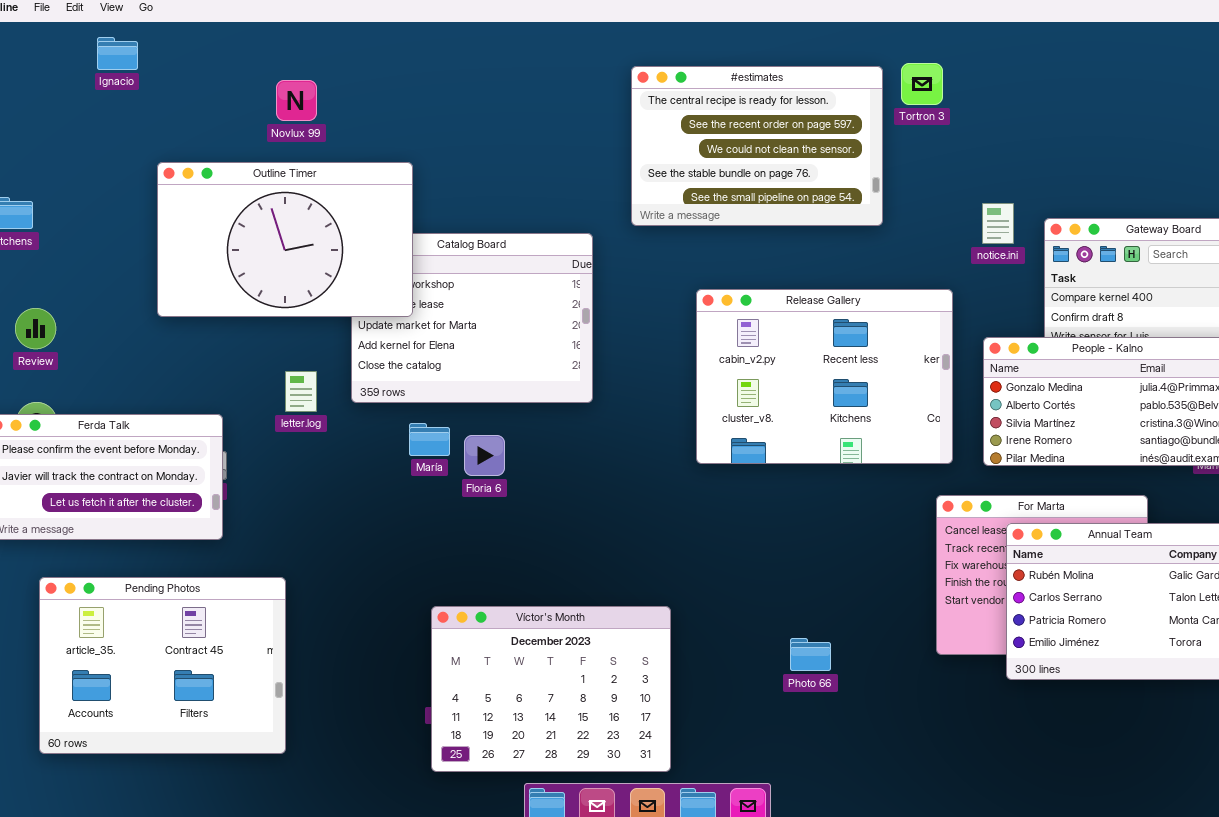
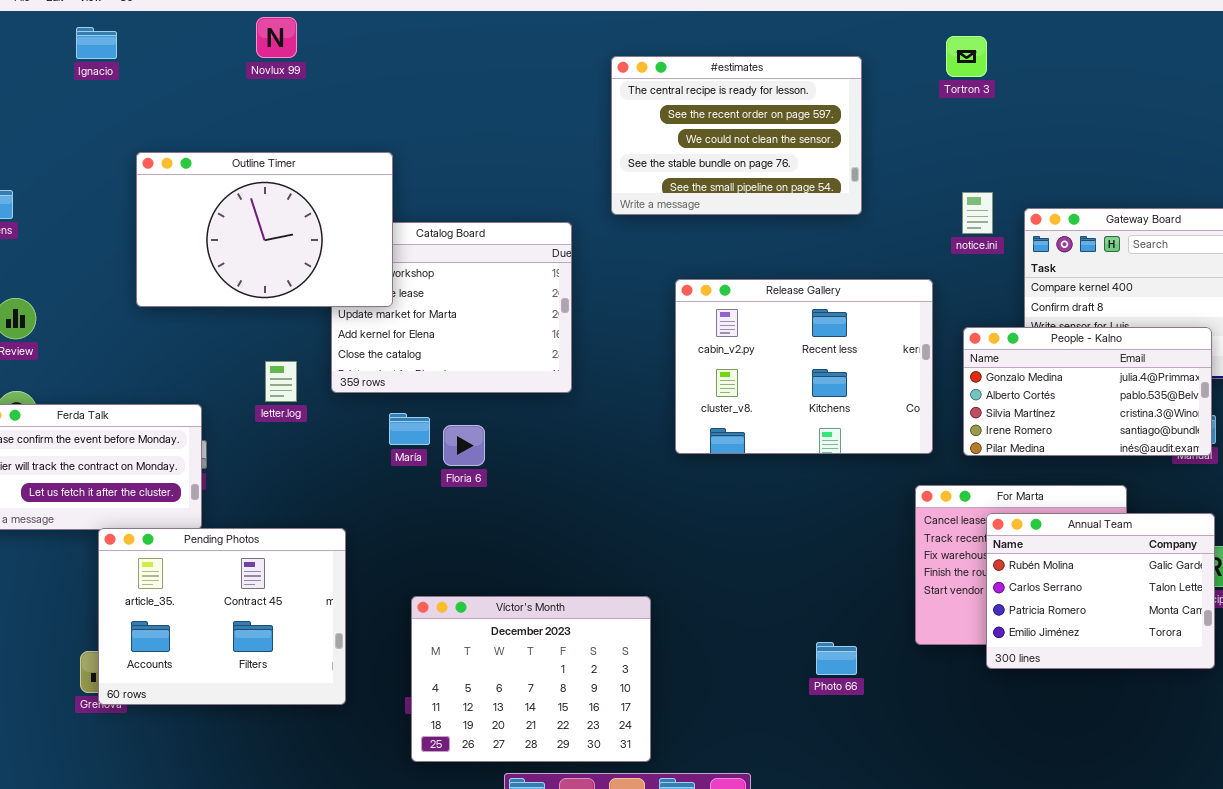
Tortron 3: [901,63,943,105] -> [946,36,987,77], moved
Novlux 99: [276,80,317,121] -> [256,17,297,58], moved
Pending Photos: [39,577,286,754] -> [98,528,346,705], moved
Photo 66: [790,638,831,671] -> [816,642,857,675], moved

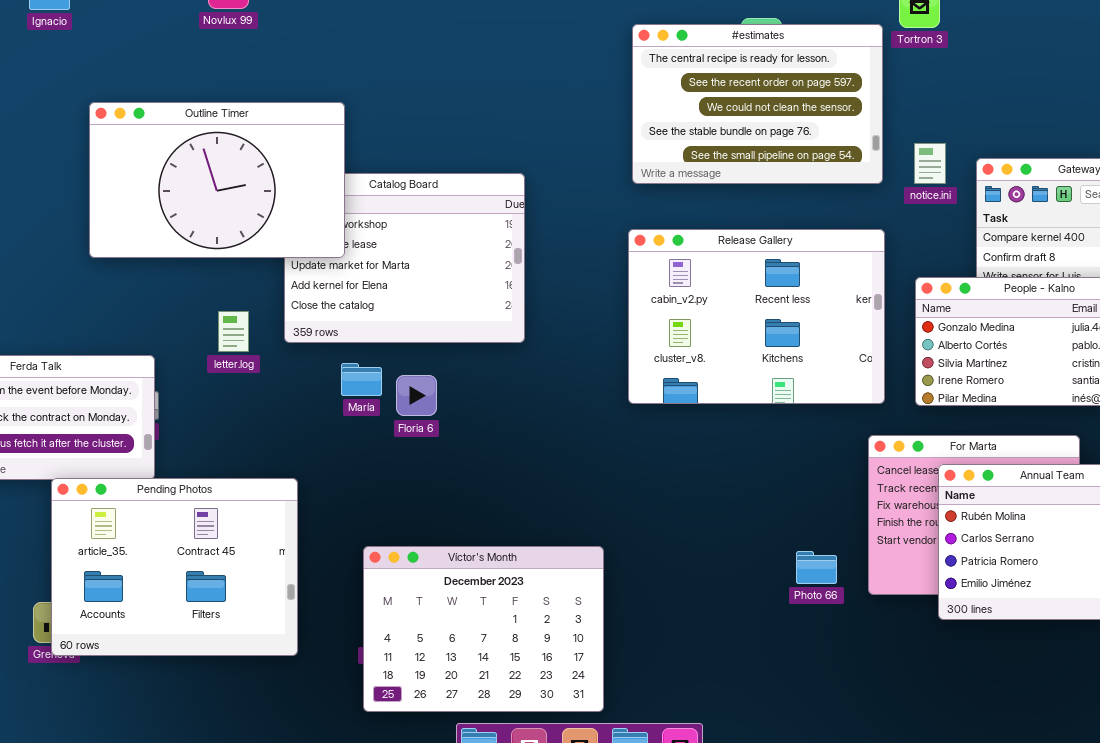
#estimates: [611,56,862,215] -> [632,24,883,184], moved
Photo 66: [816,642,857,675] -> [796,551,837,584], moved

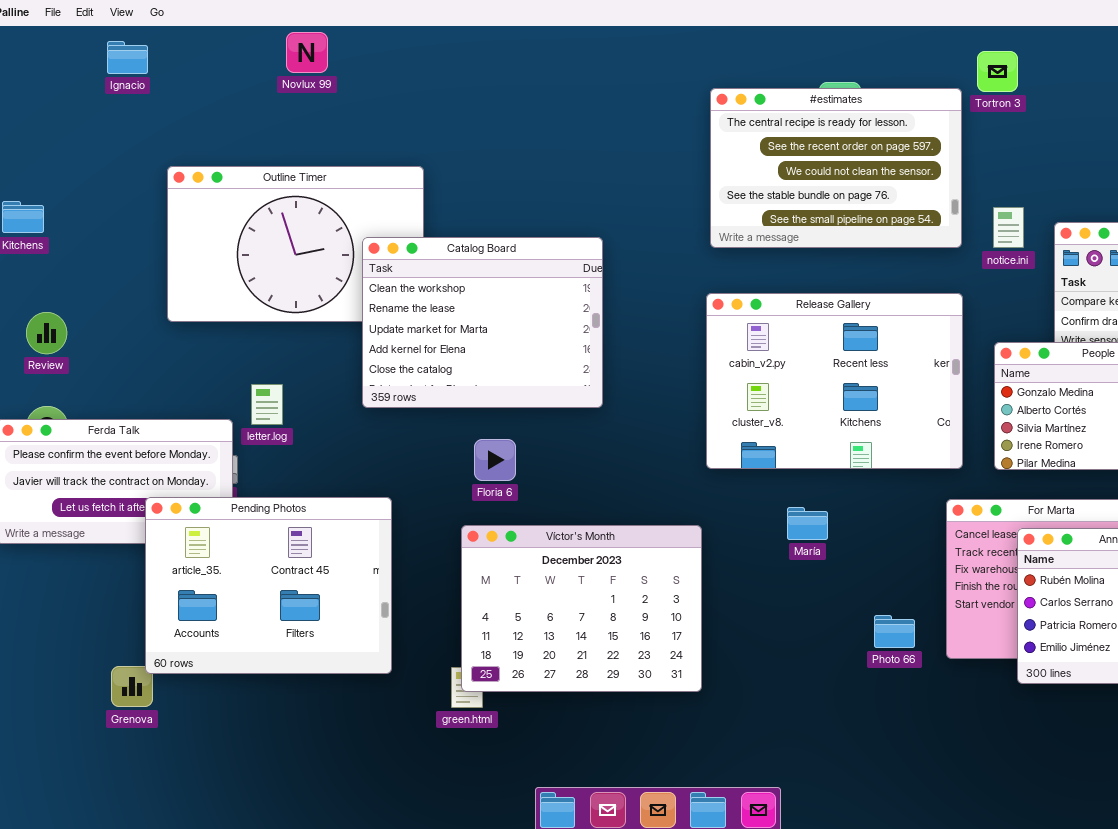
Catalog Board: [284,173,525,343] -> [362,237,603,408], raised
letter.log: [218,311,249,352] -> [251,384,283,425], moved
María: [341,363,382,396] -> [787,507,828,540], moved
Pending Photos: [51,478,298,656] -> [145,497,392,674], moved
Víctor's Month: [363,546,604,712] -> [461,525,702,692], moved

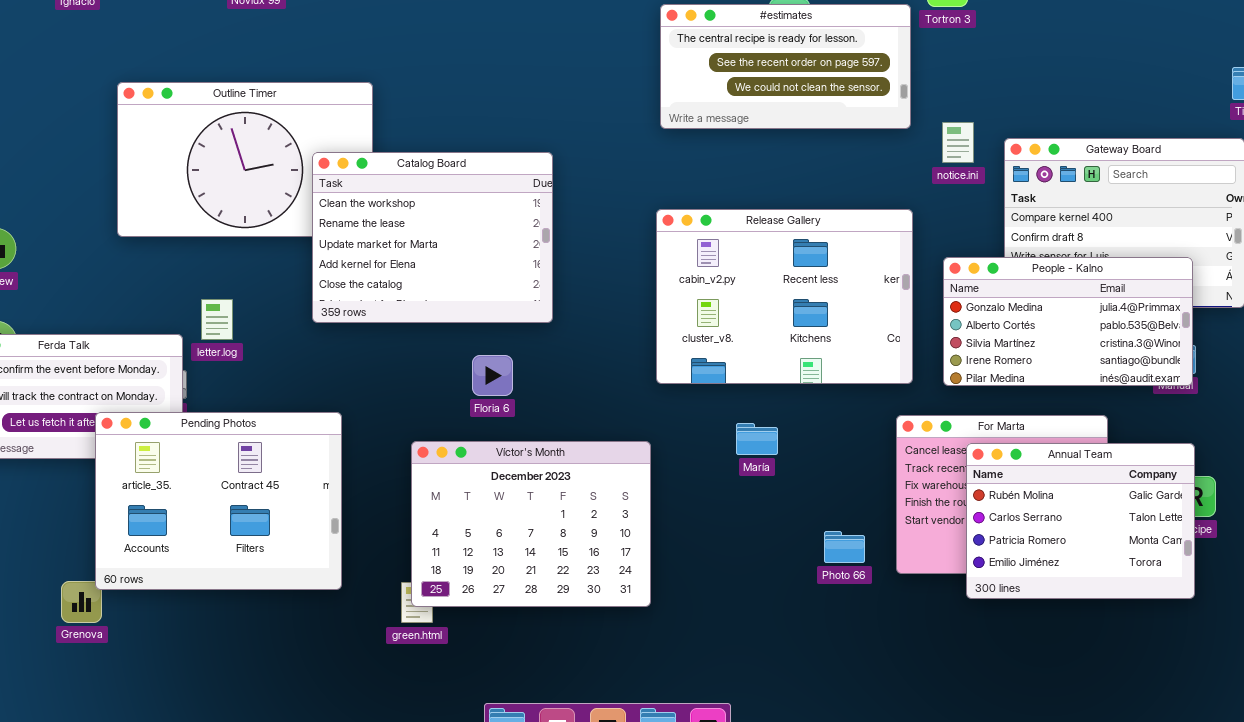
#estimates: [710,88,962,248] -> [660,4,911,129], resized
Floria 6: [474,439,516,481] -> [472,355,513,396], moved

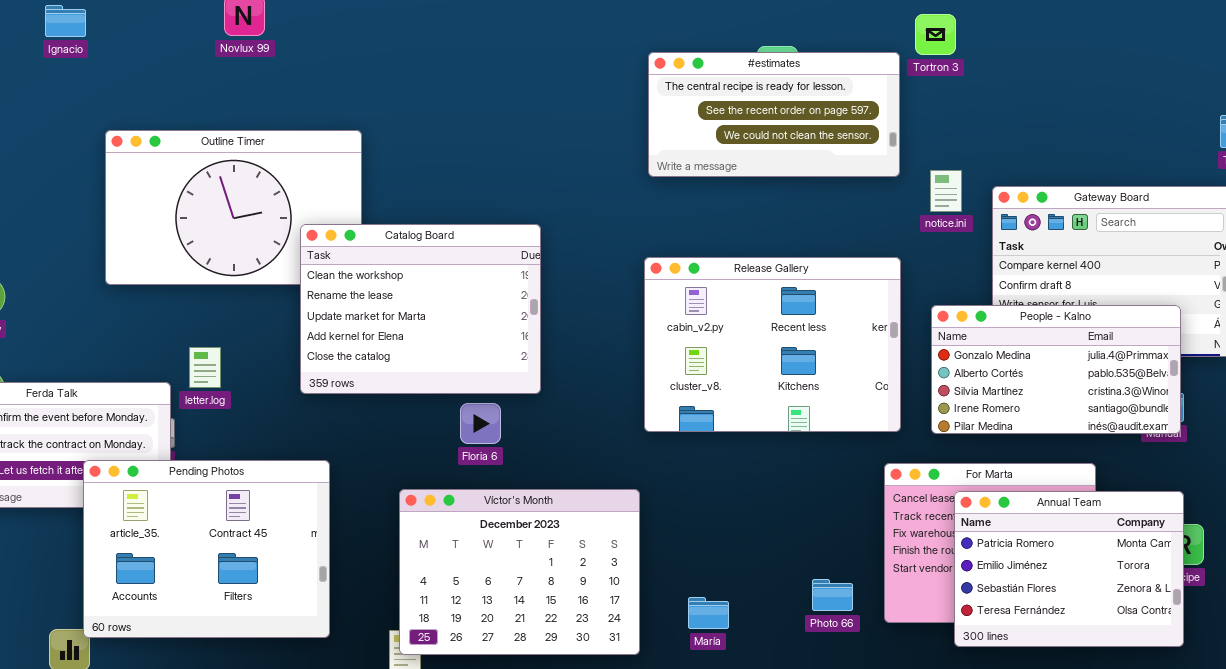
Catalog Board: [312,152,553,323] -> [300,224,541,394], moved
María: [736,423,778,455] -> [688,597,729,629], moved
Annual Team: [966,443,1195,599] -> [954,491,1184,647], scrolled down 2 rows

